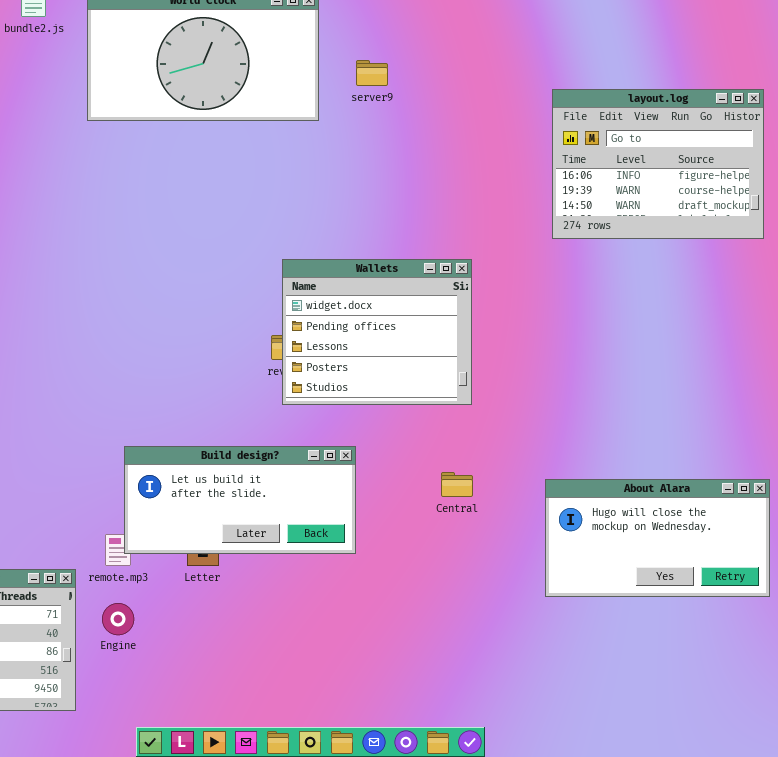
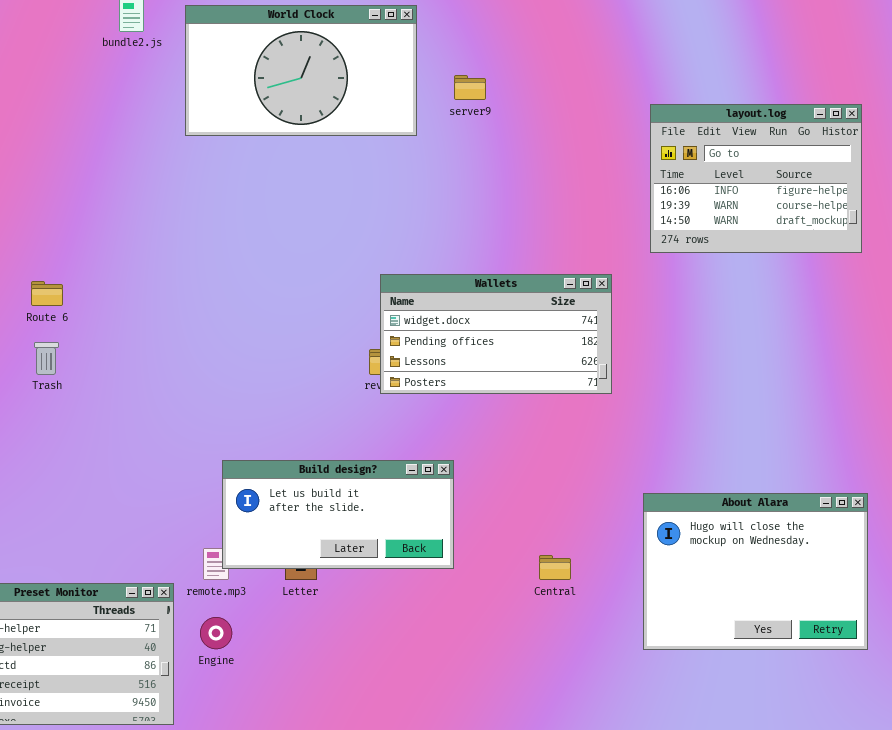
Wallets: [282,259,472,405] -> [380,274,612,394], resized
Central: [441,472,473,497] -> [539,555,571,580], moved
About Alara: [545,479,770,597] -> [643,493,868,650], resized

